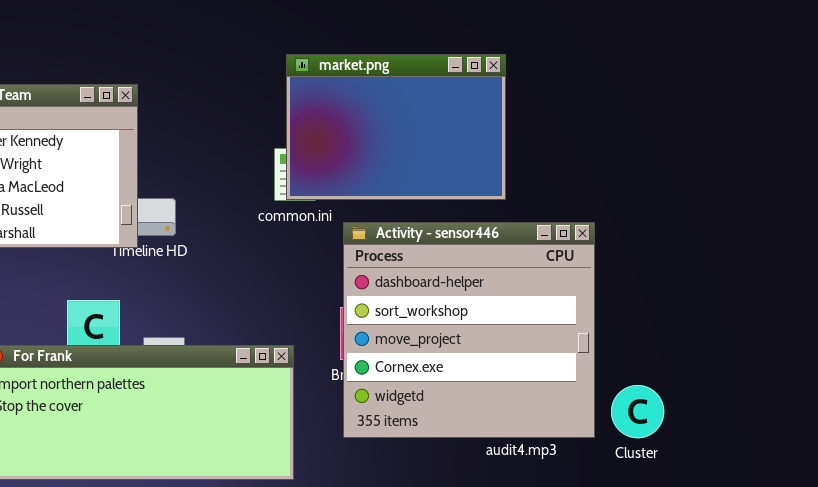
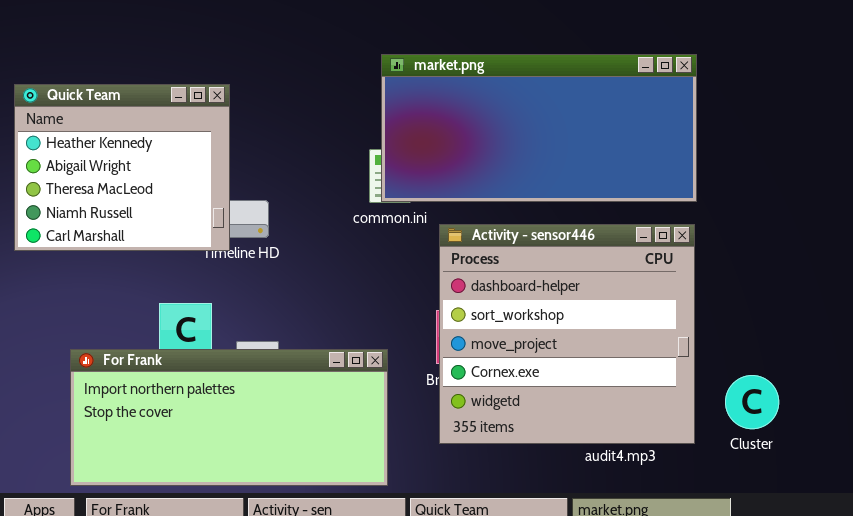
market.png: [286,54,506,200] -> [381,54,697,202], resized
Cluster: [611,385,664,438] -> [725,375,779,429], moved

